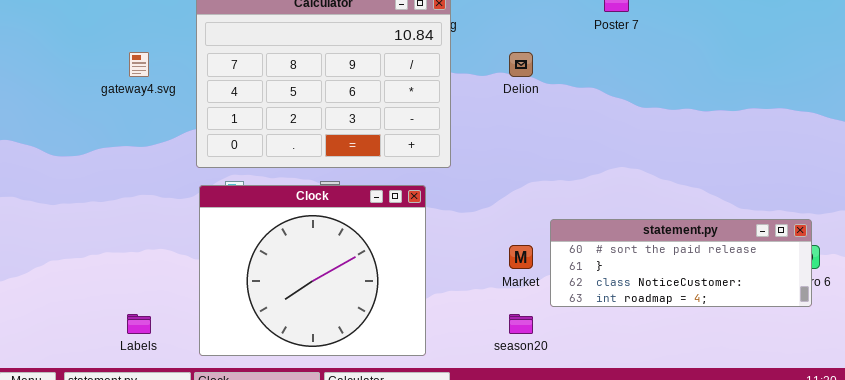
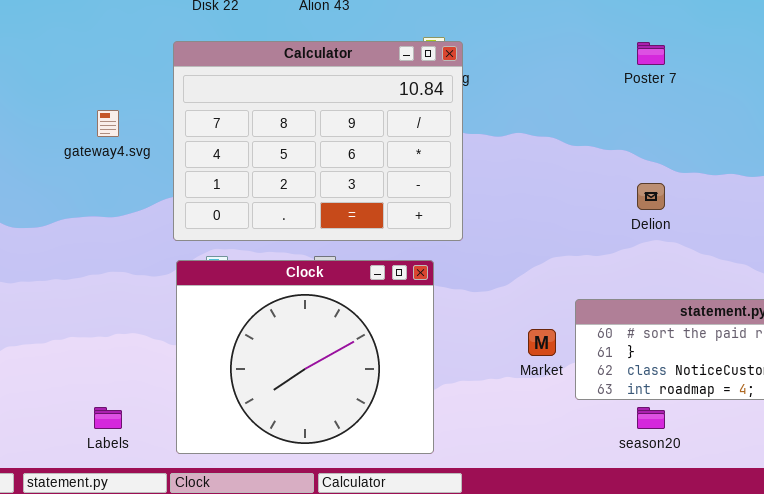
Delion: [509,52,533,77] -> [637,183,665,210], moved
season20: [509,314,533,334] -> [637,407,665,429], moved

